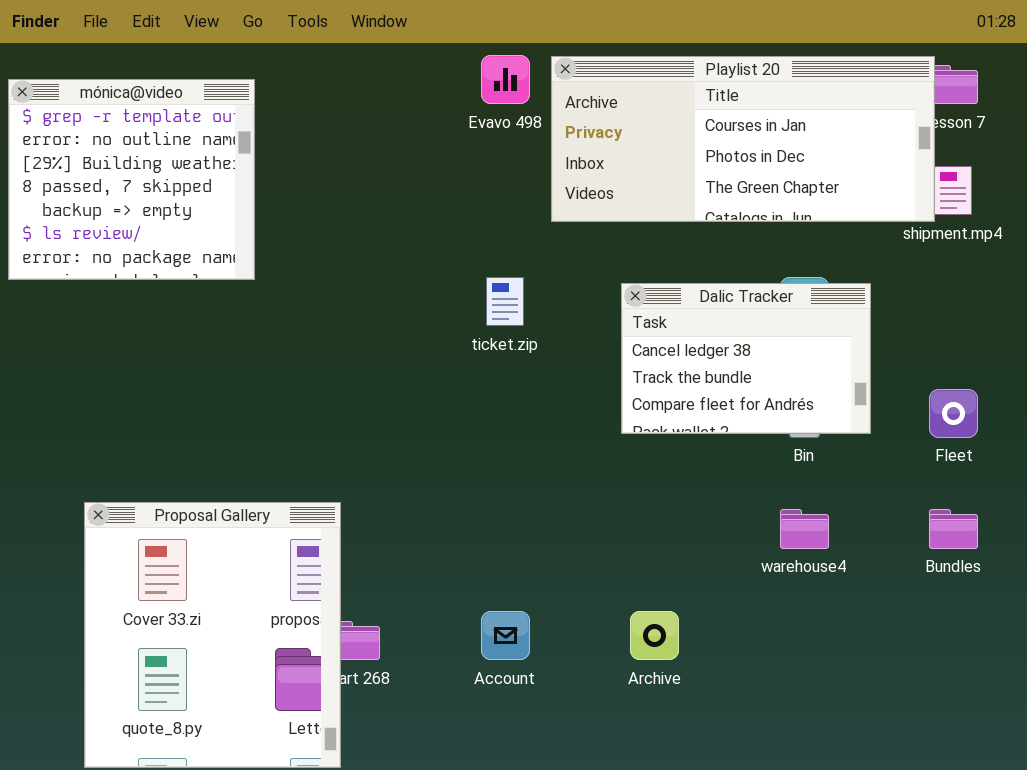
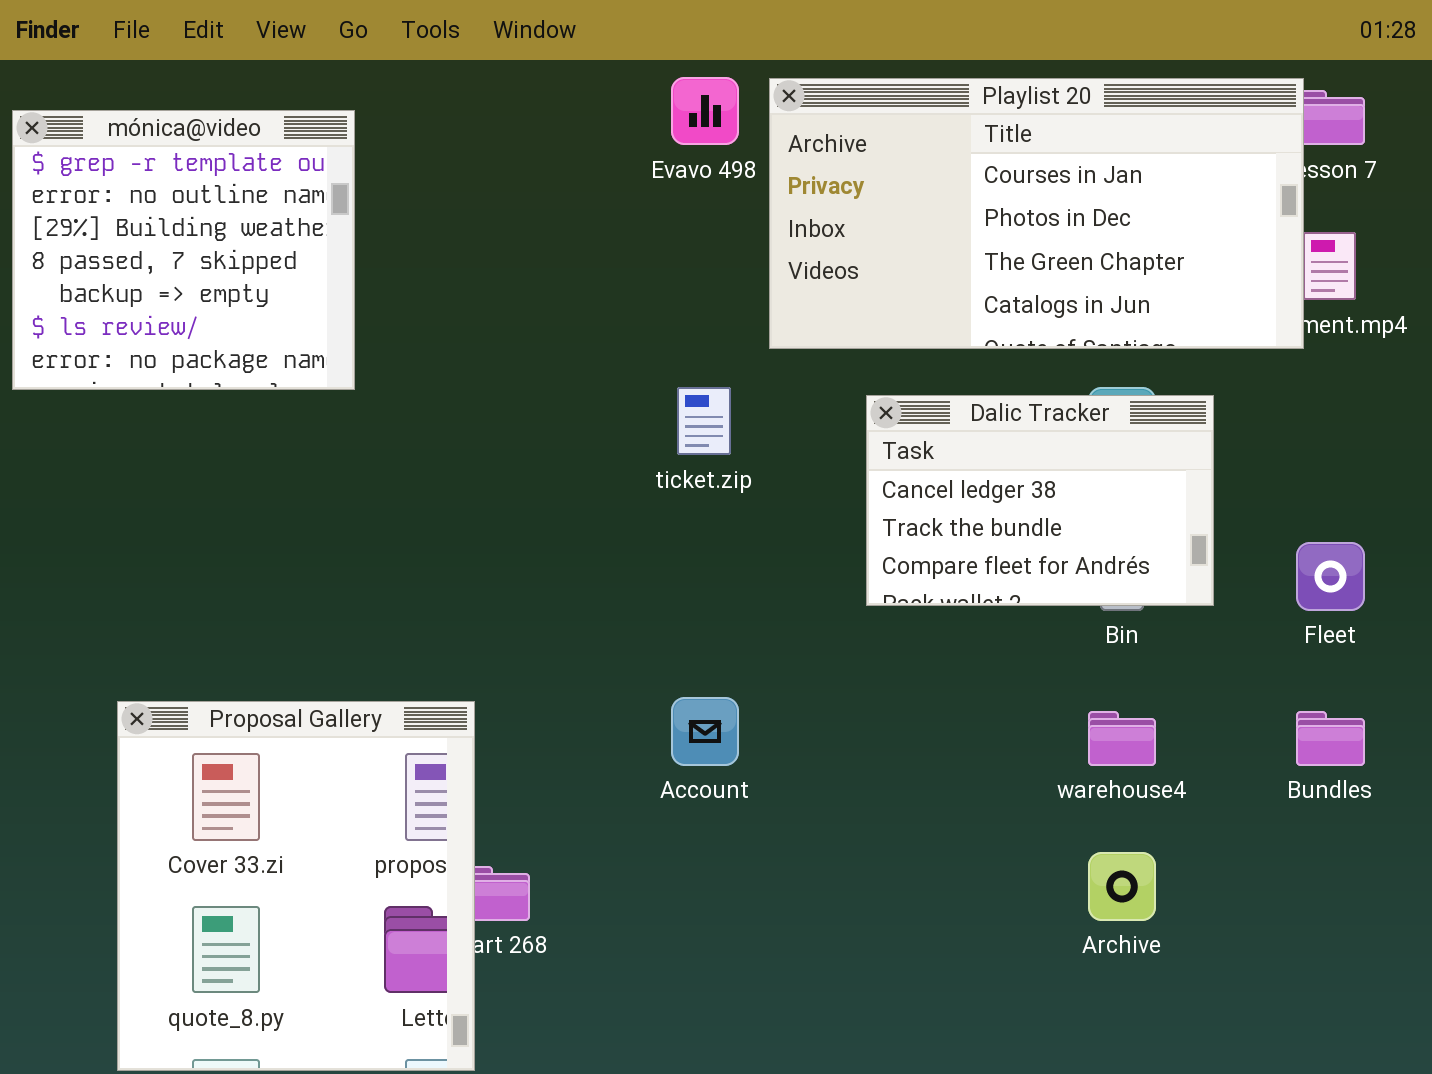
Playlist 20: [551,56,935,222] -> [769,78,1304,349], resized
Account: [481,611,530,660] -> [671,697,739,766], moved
Archive: [630,611,679,660] -> [1088,852,1156,921], moved

